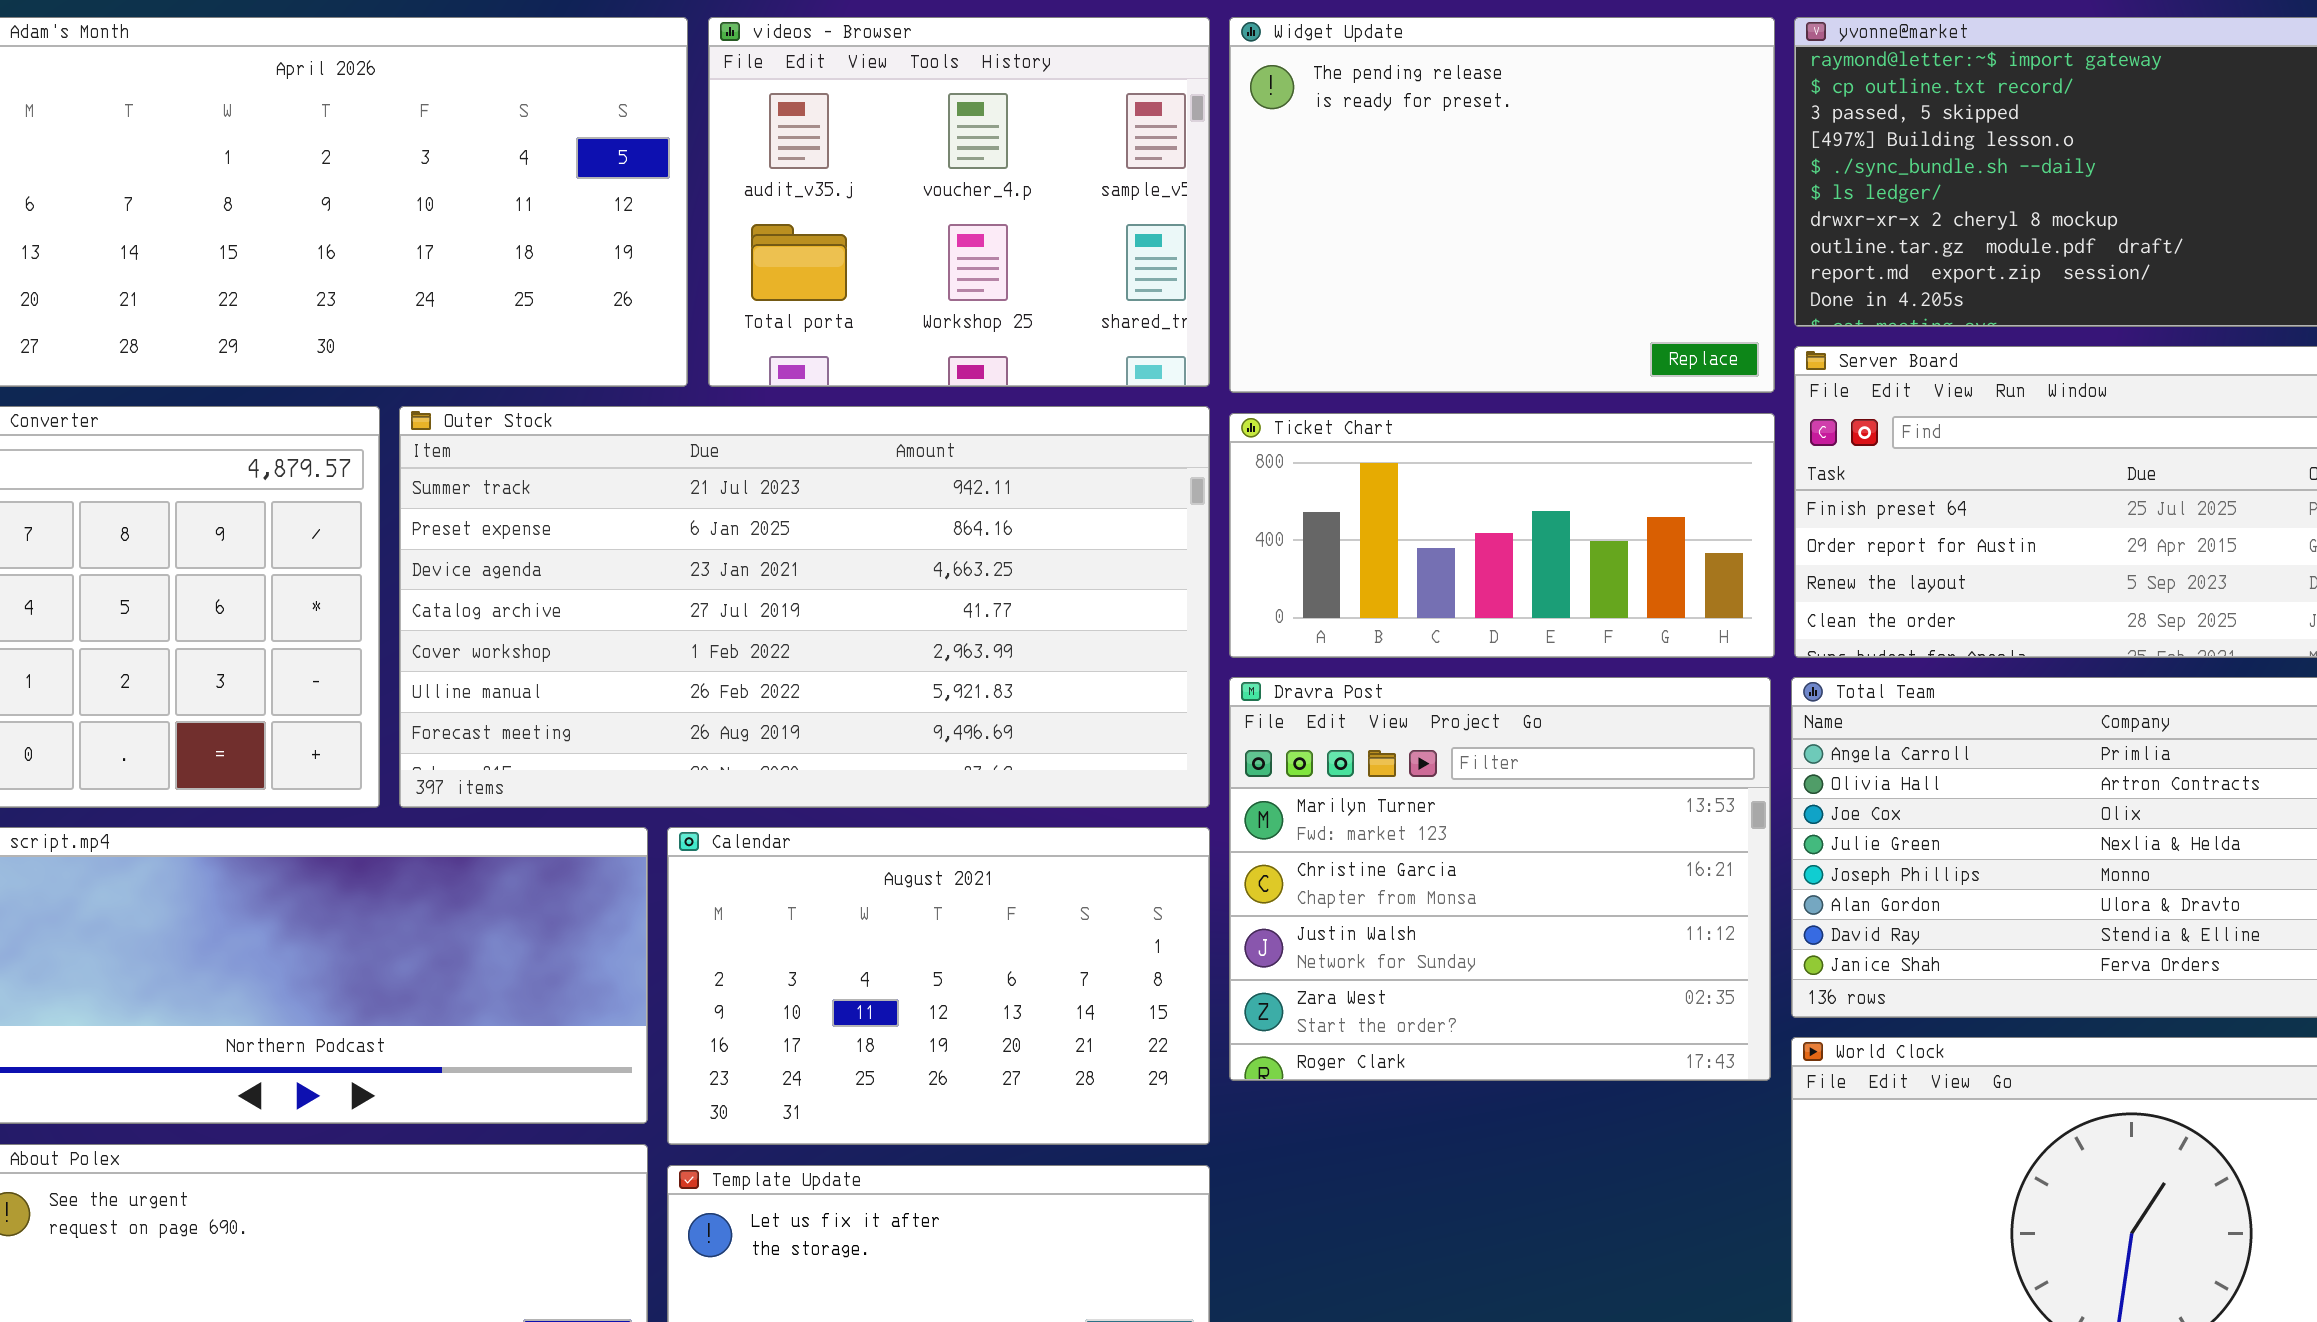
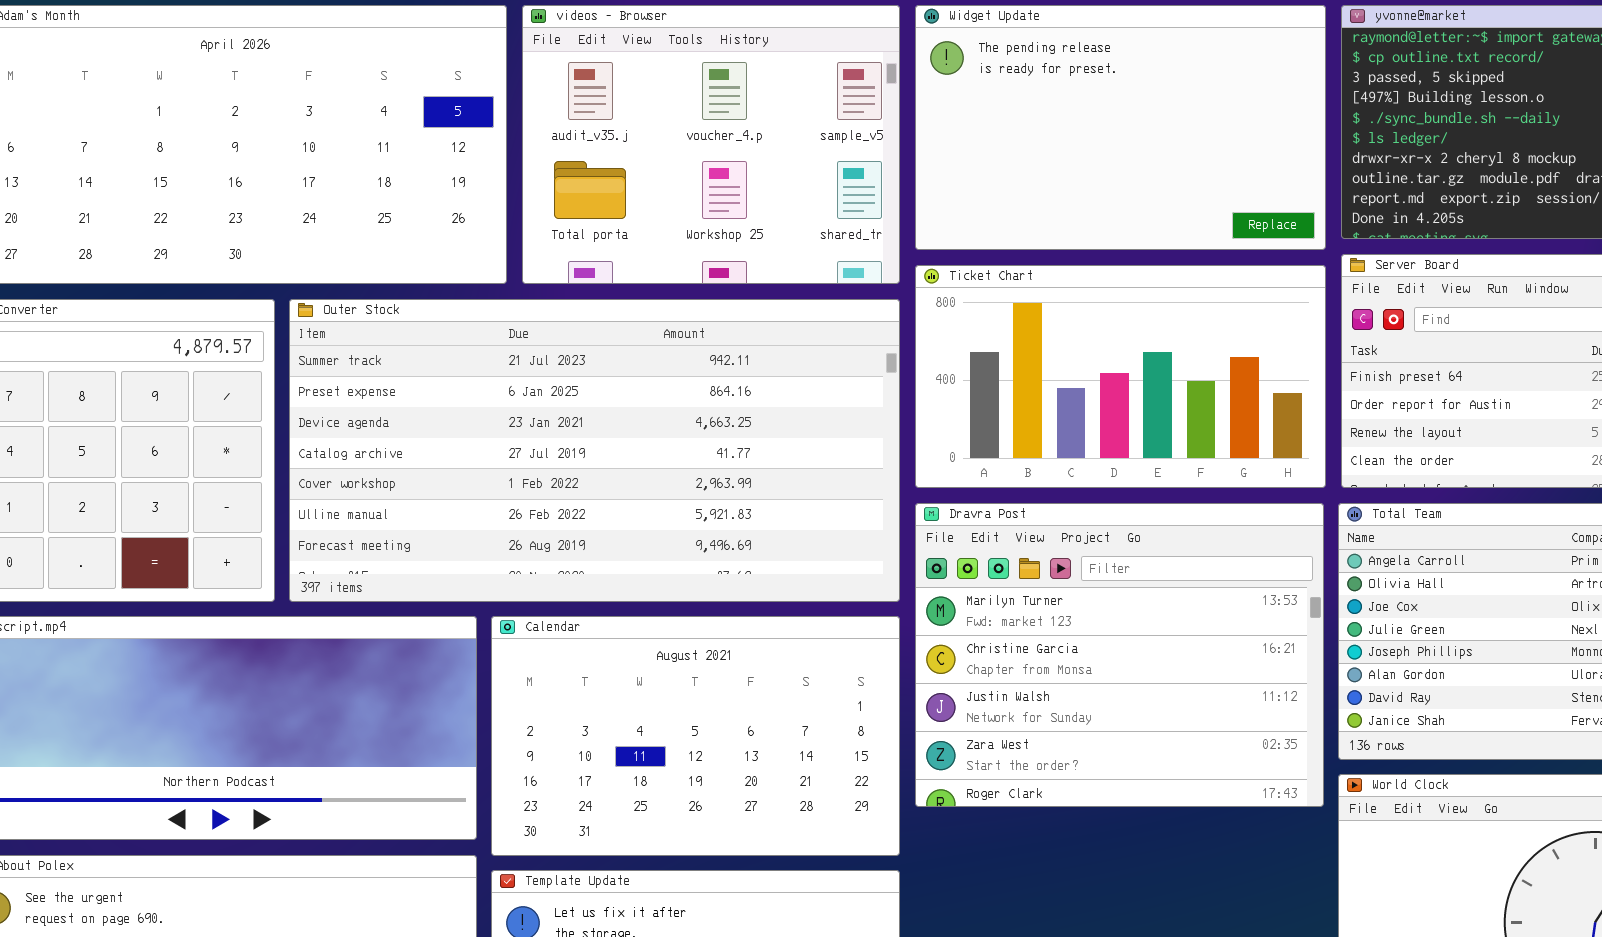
Widget Update: [1229,17,1775,393] -> [915,5,1326,250], resized
Ticket Chart: [1229,413,1775,658] -> [915,265,1326,488], resized

